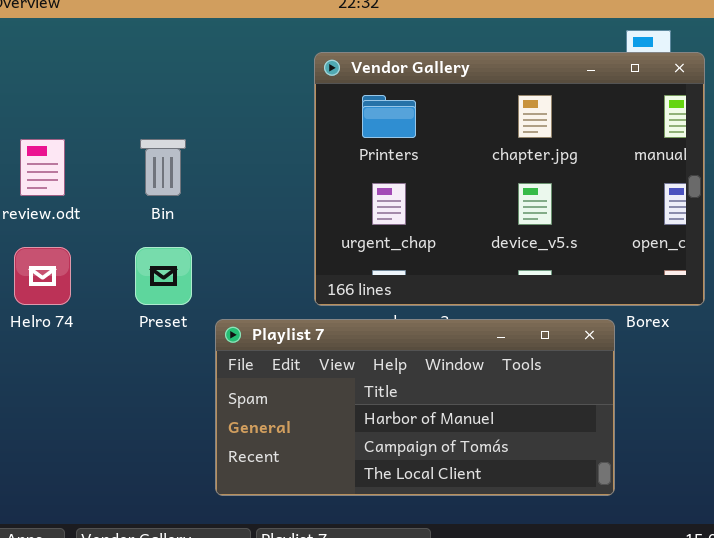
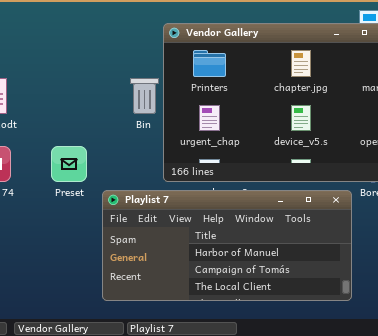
Bin: [140,139,186,196] -> [130,78,159,114], moved

